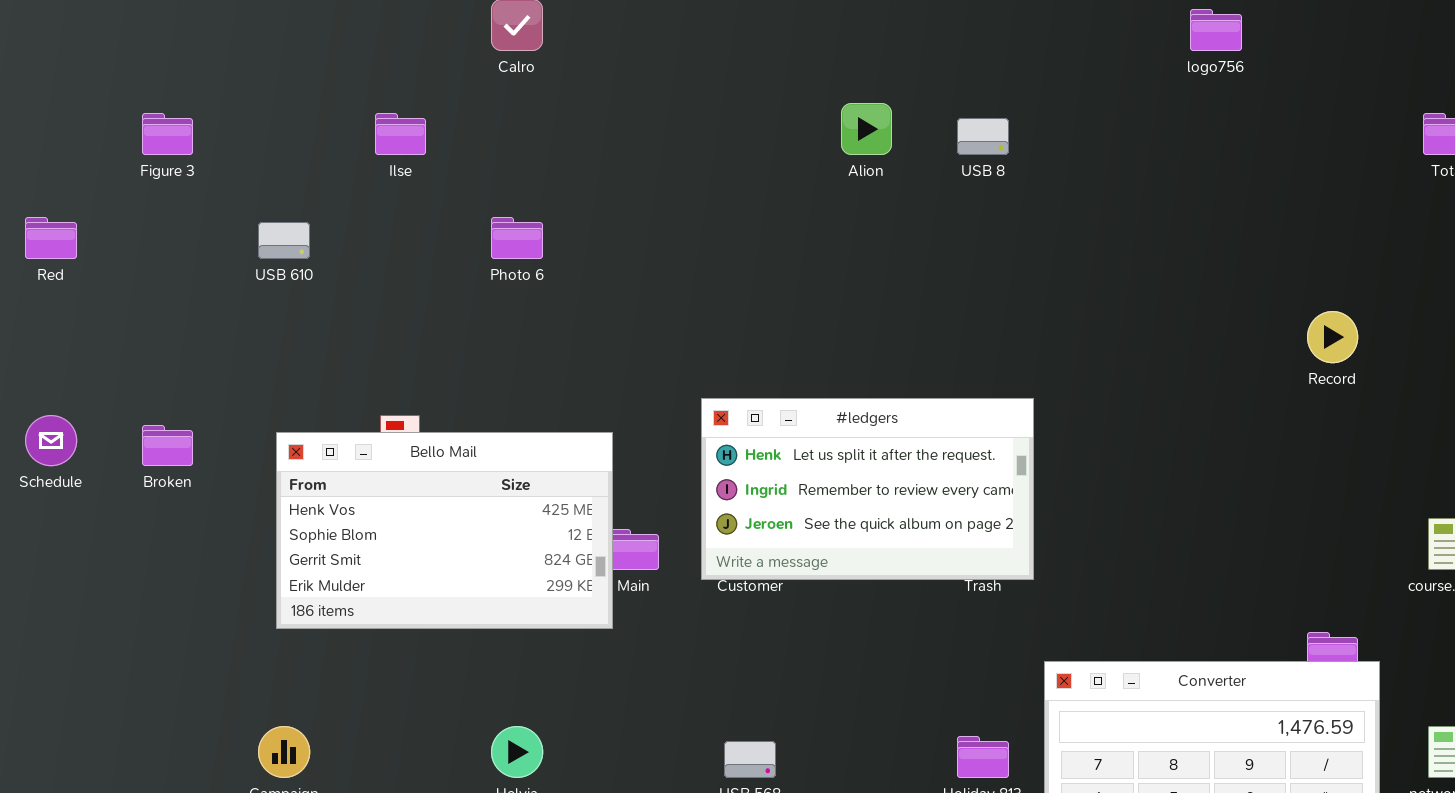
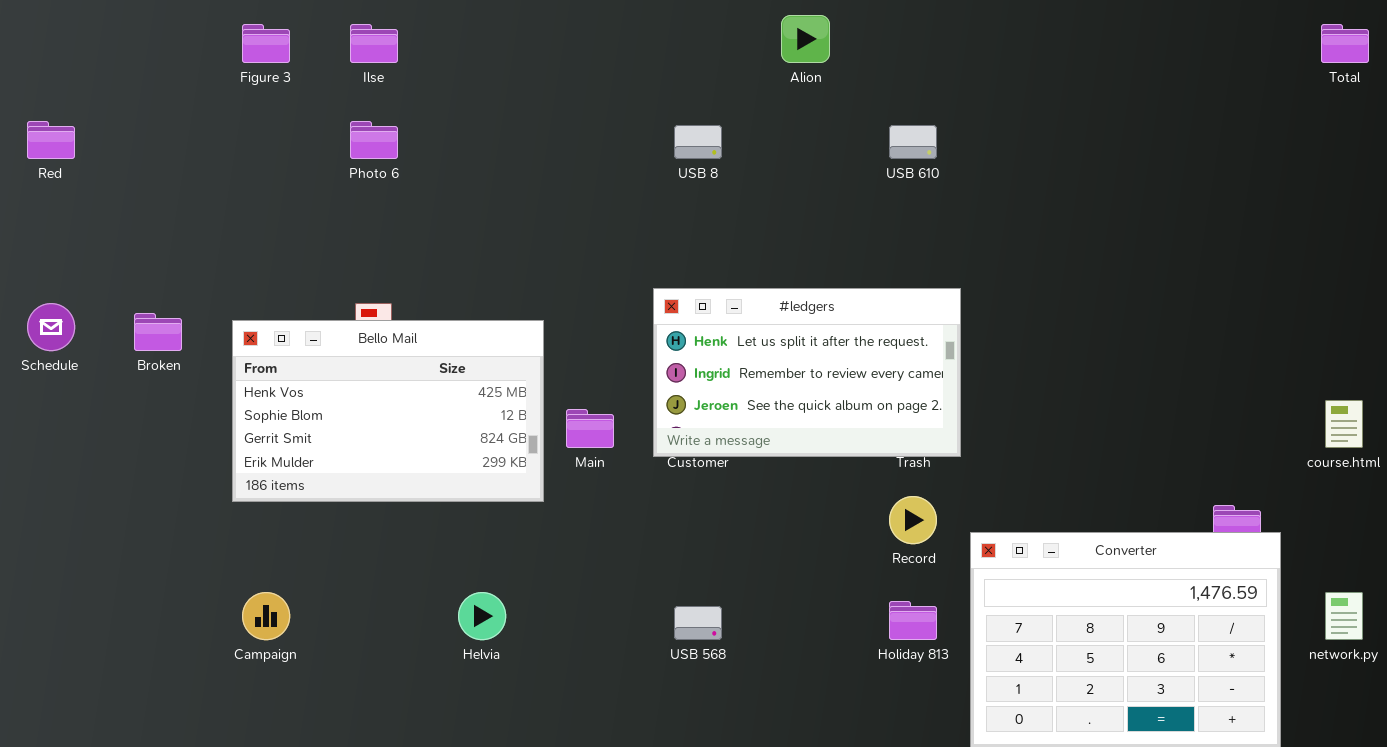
Figure 3: [142,113,193,155] -> [242,24,290,63], moved
USB 8: [957,118,1009,155] -> [674,125,722,159], moved
Photo 6: [491,217,543,259] -> [350,121,398,159], moved
USB 610: [258,222,310,259] -> [889,125,937,159], moved
Record: [1307,311,1358,363] -> [889,496,937,544], moved
Bello Mail: [276,432,613,629] -> [232,320,544,502], moved

